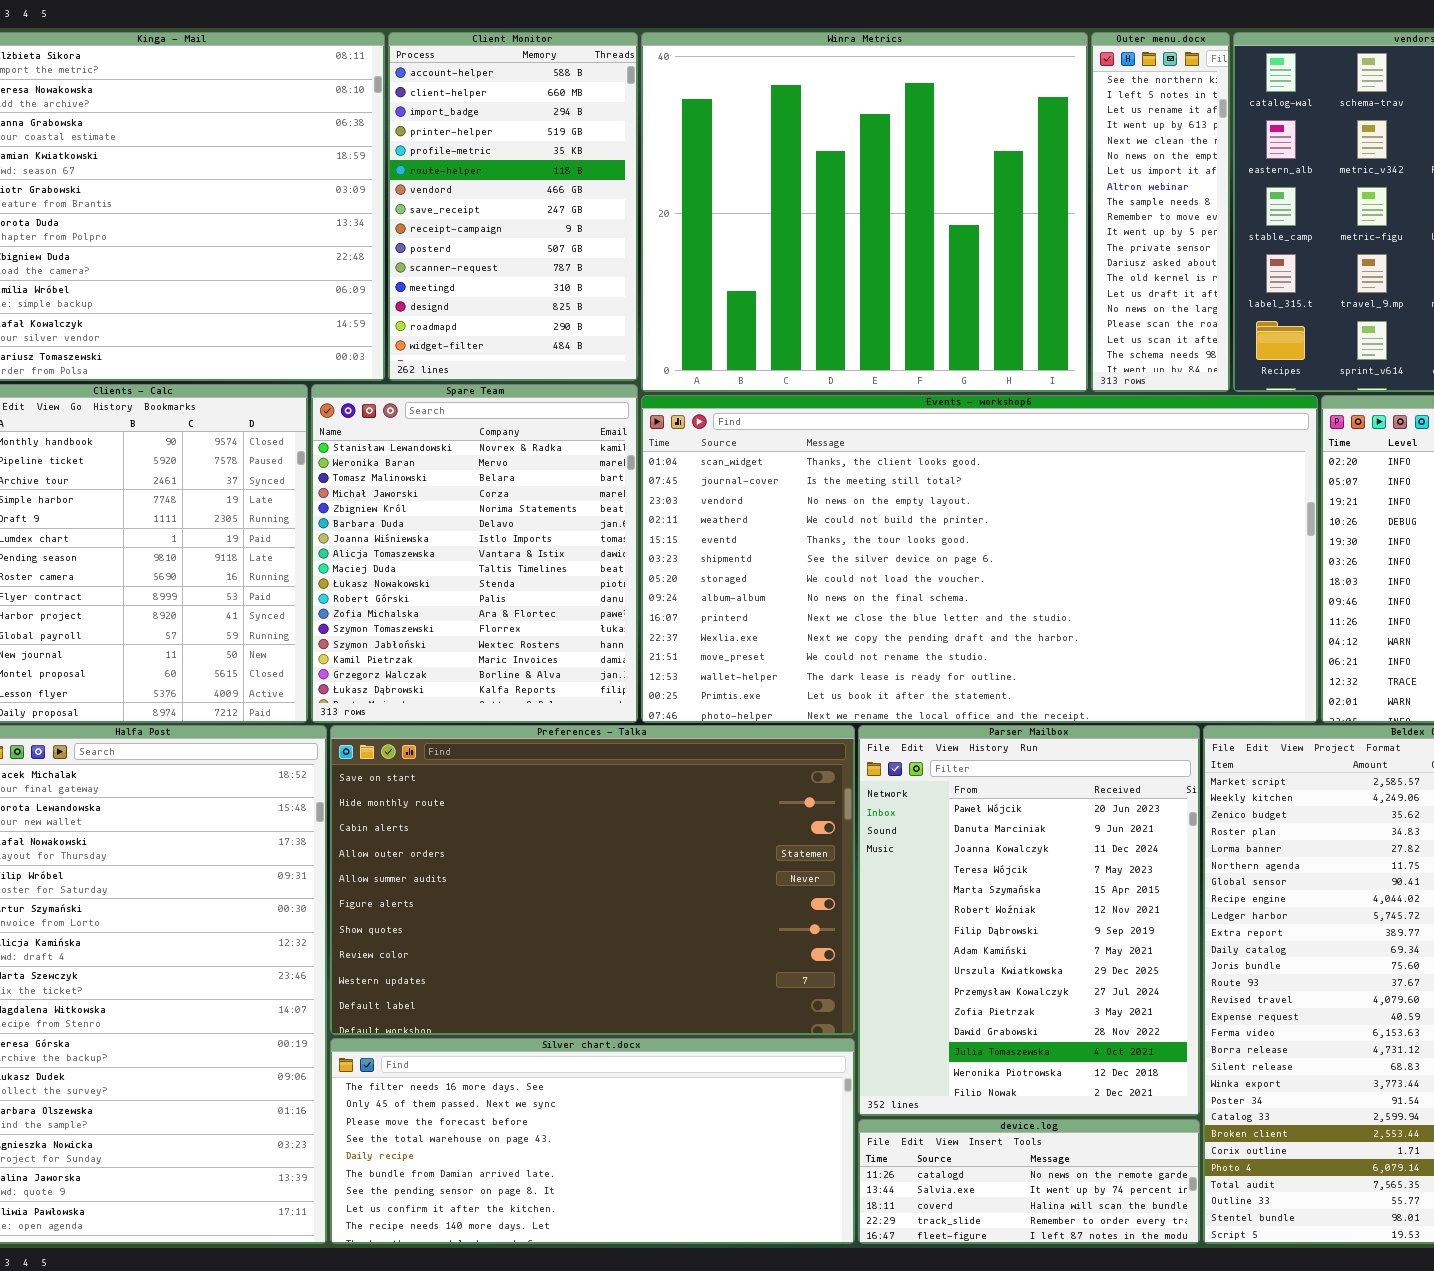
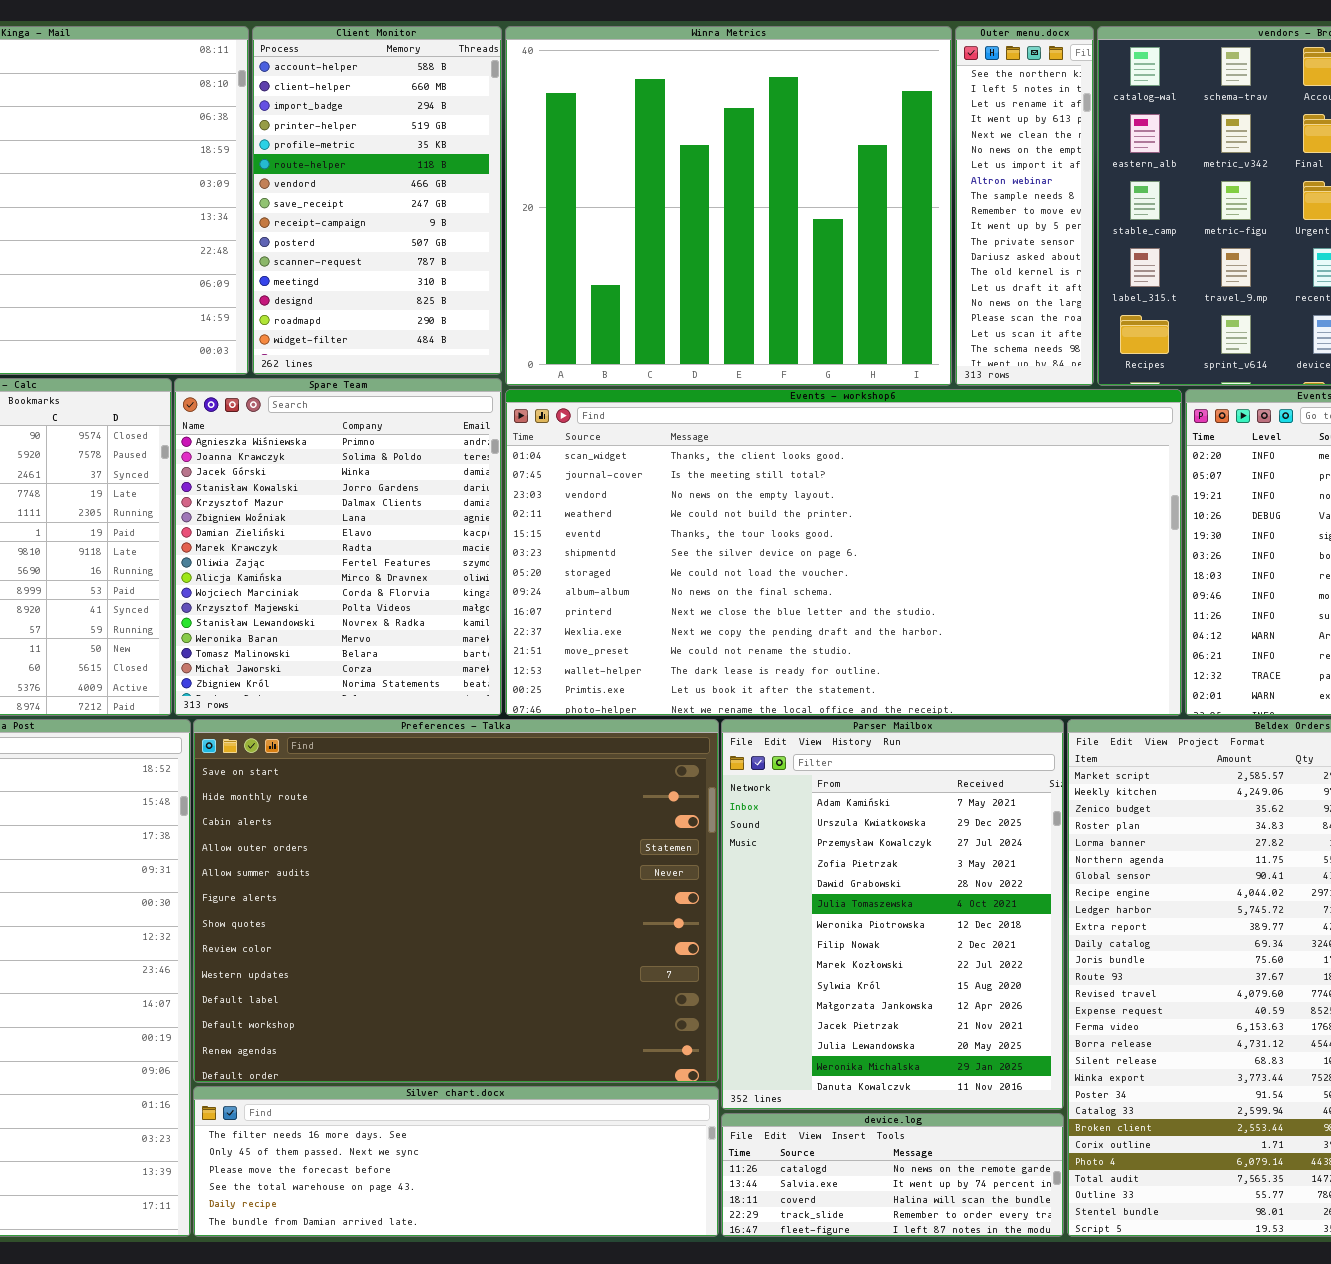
Spare Team: [311,384,638,723] -> [174,378,502,716], scrolled up 12 rows
Preferences - Talka: [330,725,855,1035] -> [193,719,719,1083], resized
Parser Mailbox: [858,725,1200,1116] -> [721,719,1064,1110], scrolled down 7 rows
Silver chart.docx: [330,1038,855,1244] -> [193,1086,719,1237], resized

